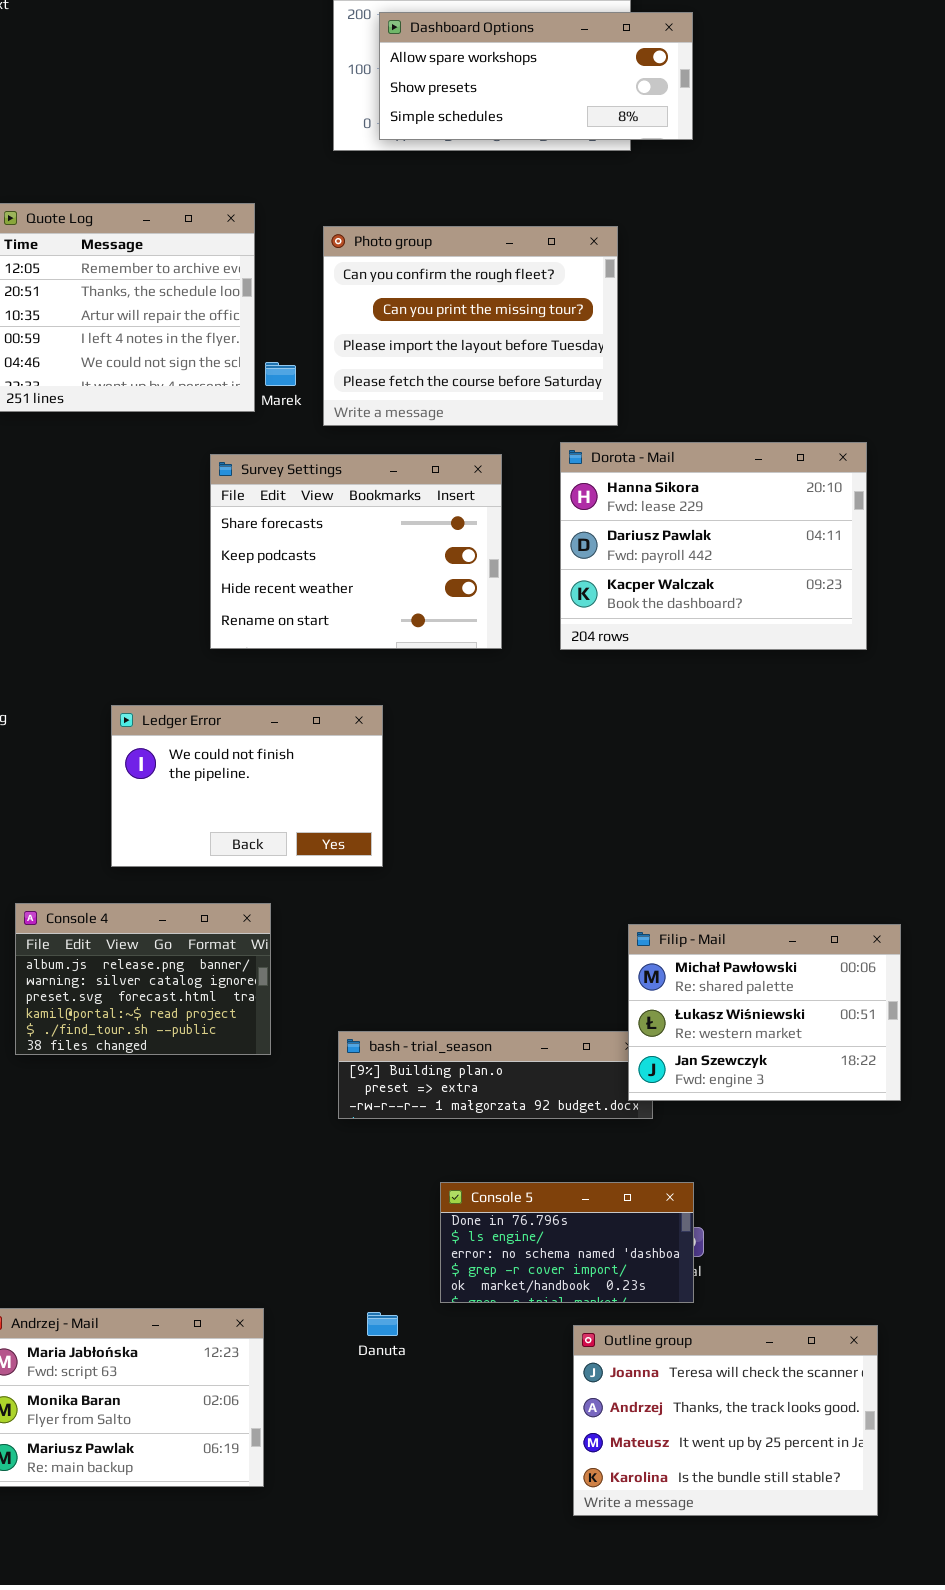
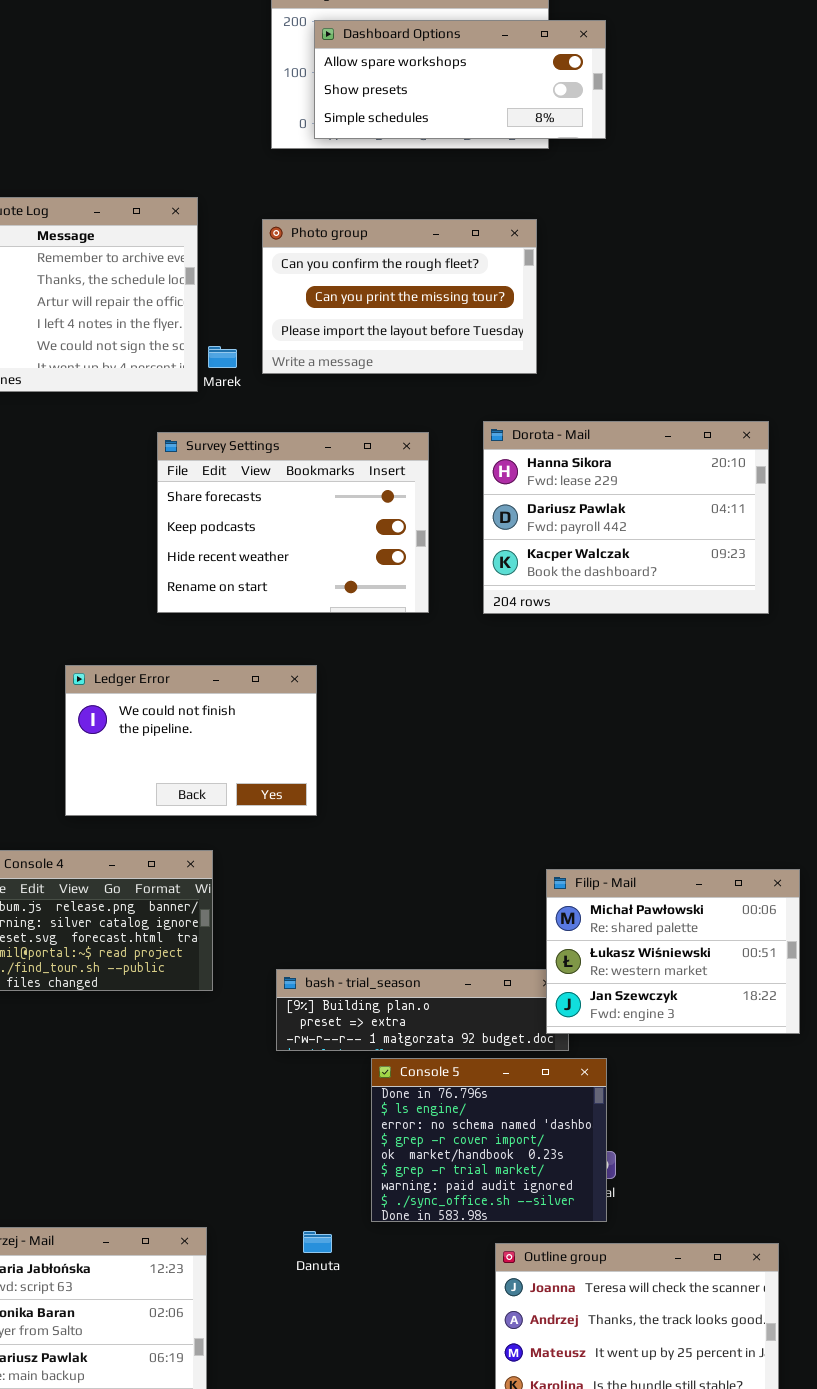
Photo group: [323,226,618,426] -> [262,219,537,374], resized
Console 5: [440,1182,694,1303] -> [371,1058,607,1222], resized

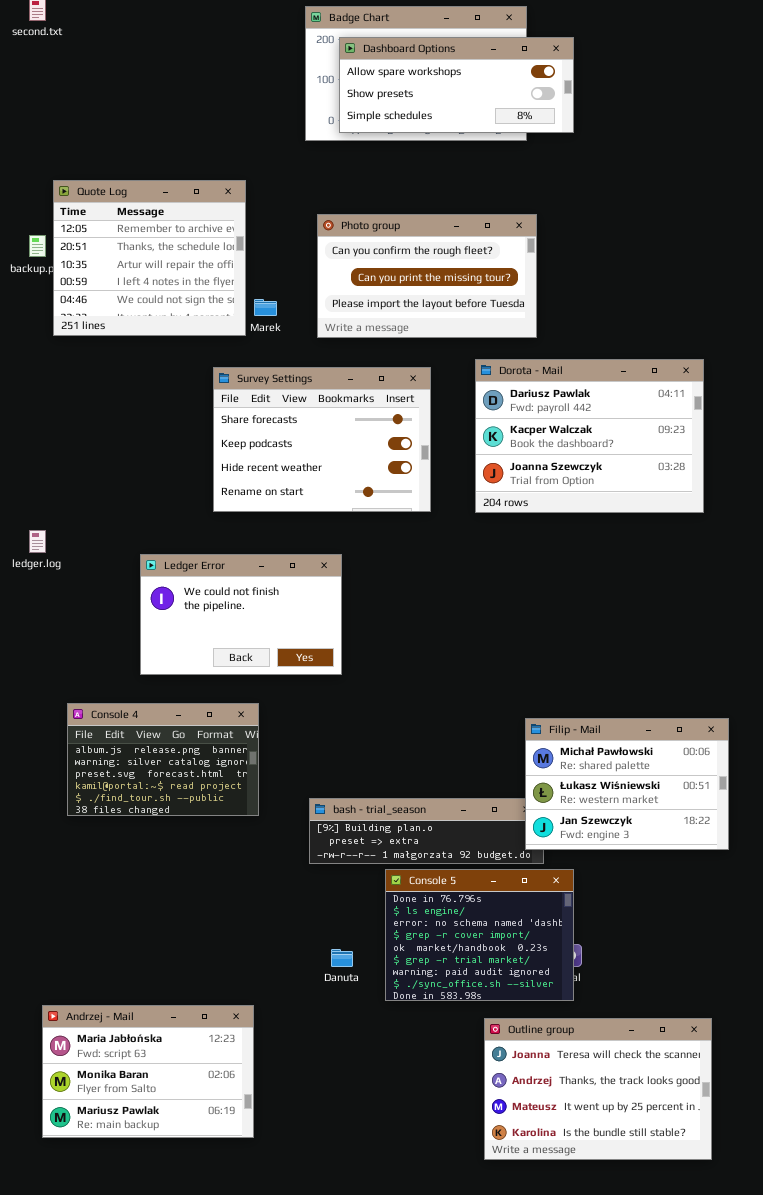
Photo group: [262,219,537,374] -> [317,214,537,338], moved
Dorota - Mail: [483,421,769,614] -> [475,359,704,513], scrolled down 1 row
Danuta: [303,1231,332,1253] -> [331,949,353,967], moved

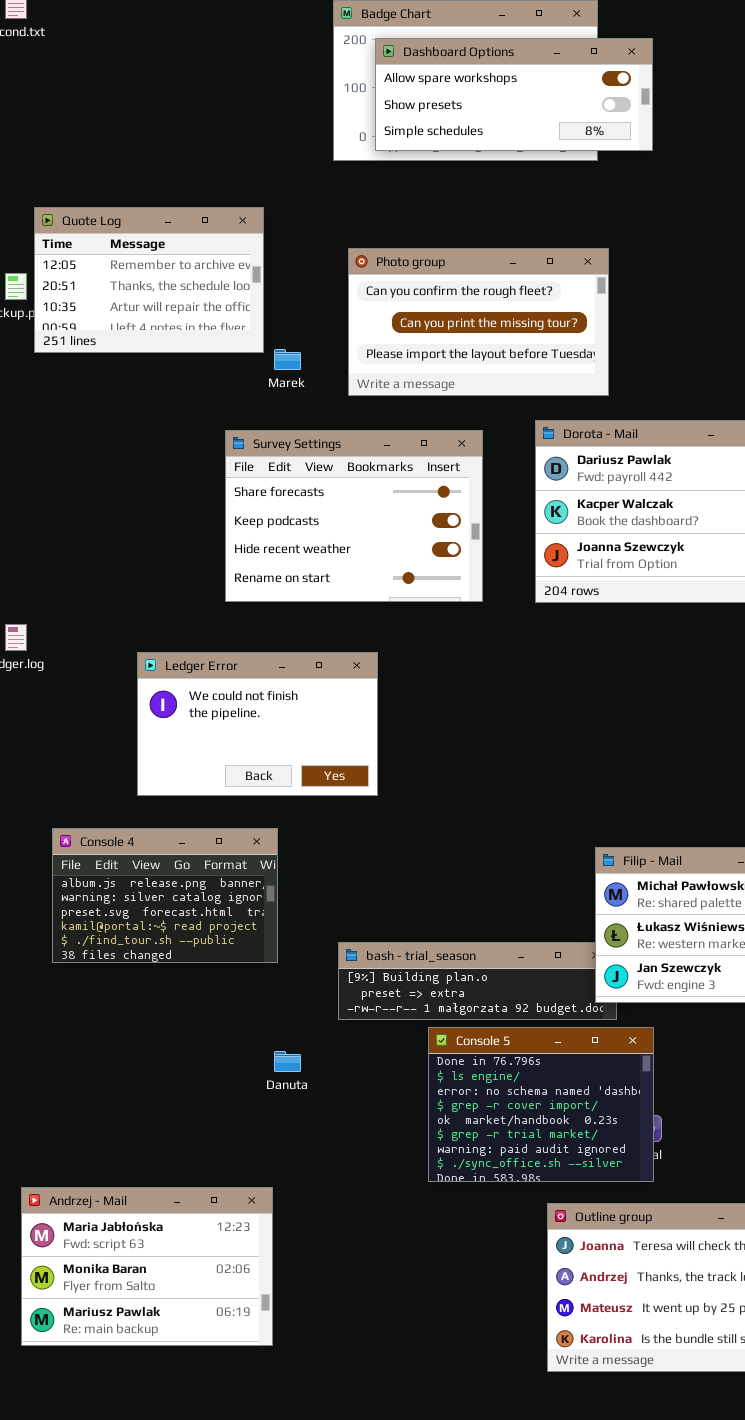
Quote Log: [53,180,246,336] -> [34,207,264,353], resized
Danuta: [331,949,353,967] -> [274,1051,301,1072], moved

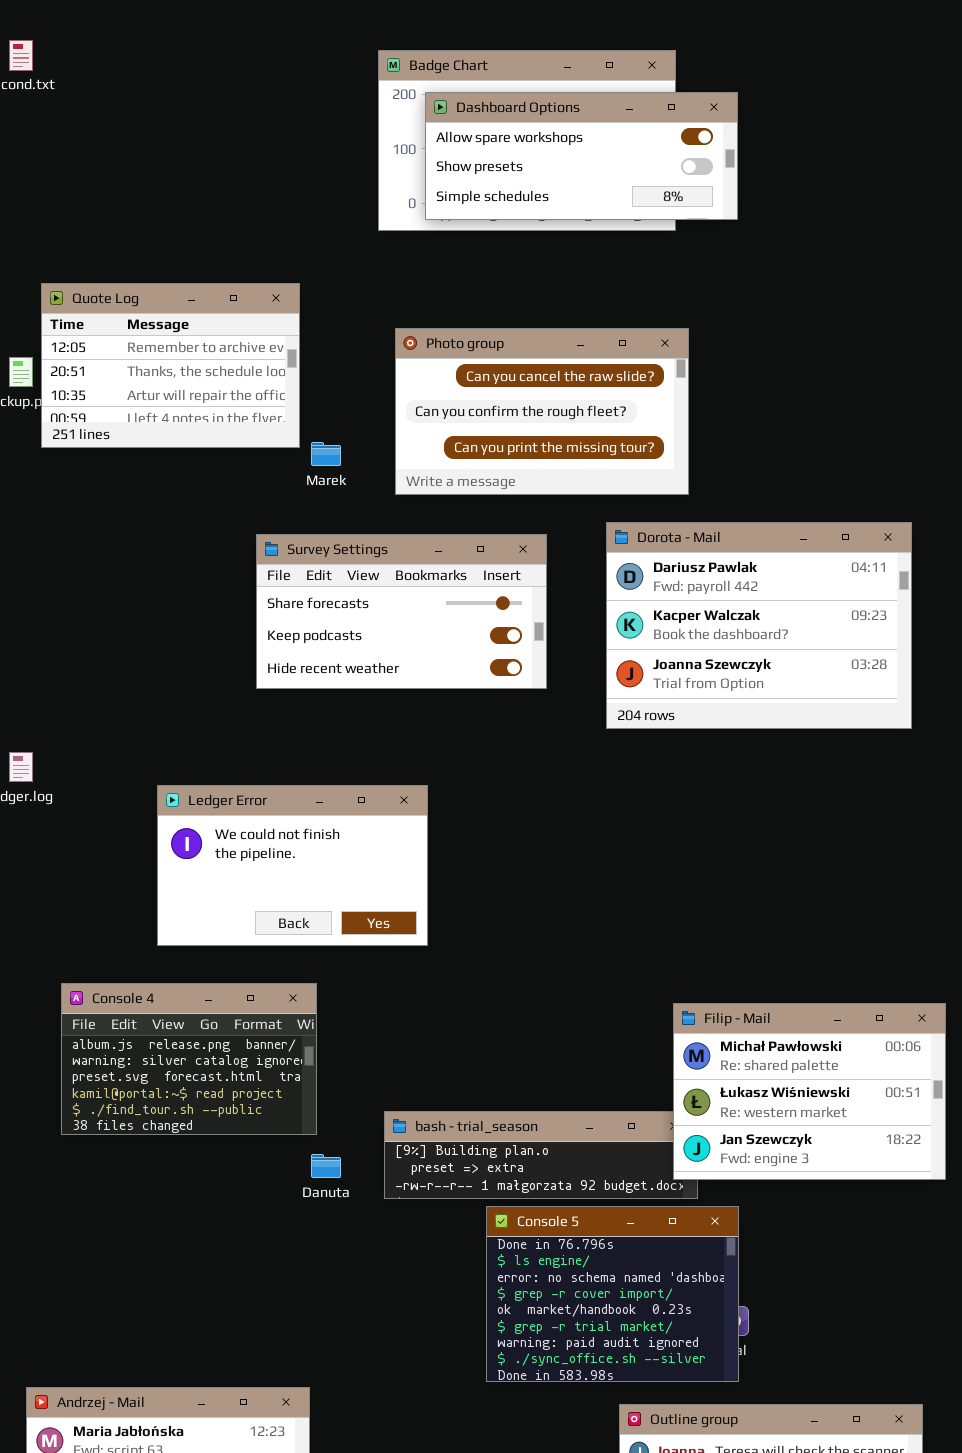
Photo group: [348,248,609,396] -> [395,328,689,495], scrolled up 1 row
Survey Settings: [225,430,483,602] -> [256,534,547,689], resized
Danuta: [274,1051,301,1072] -> [311,1154,341,1178], moved

